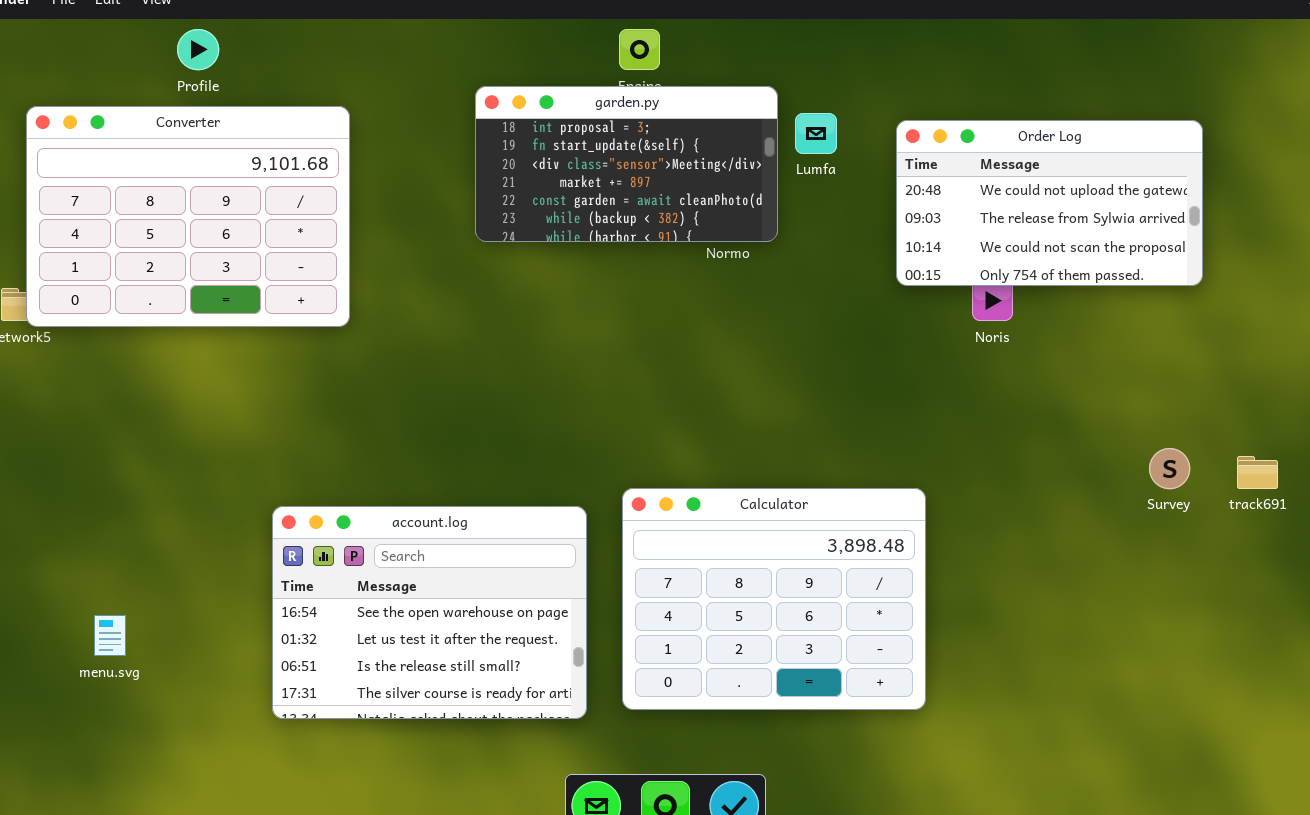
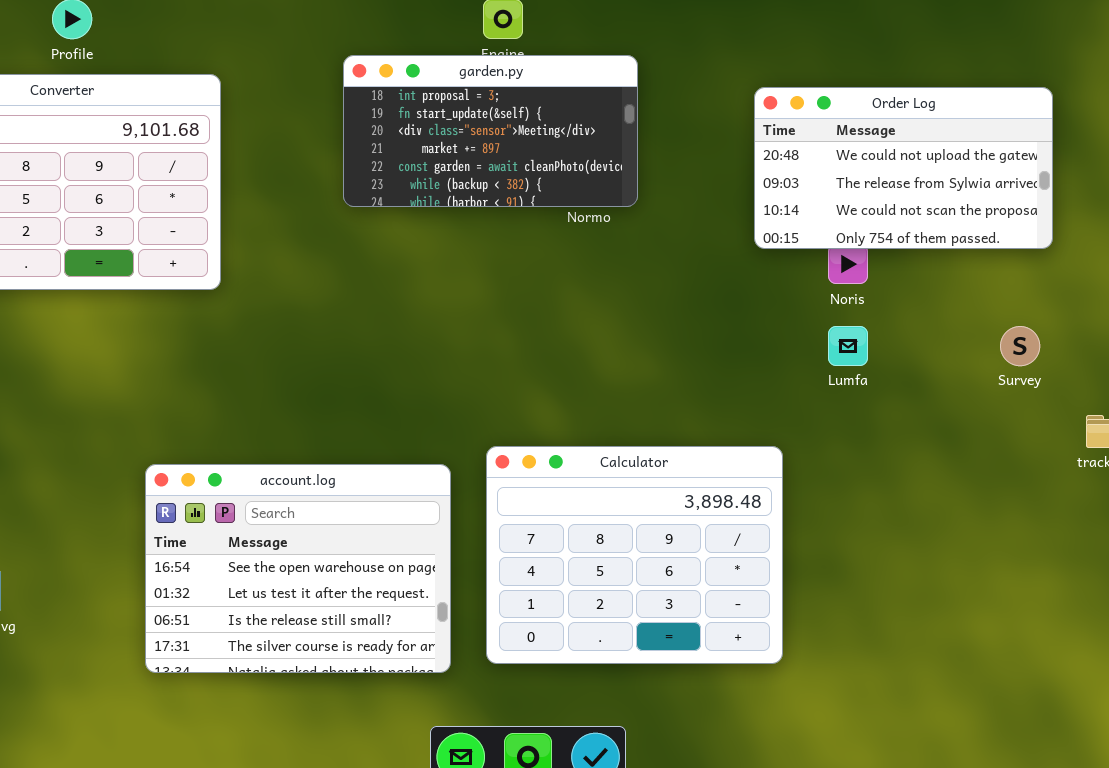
Lumfa: [795,113,837,154] -> [828,326,868,366], moved
Survey: [1149,448,1190,489] -> [1000,326,1040,366], moved

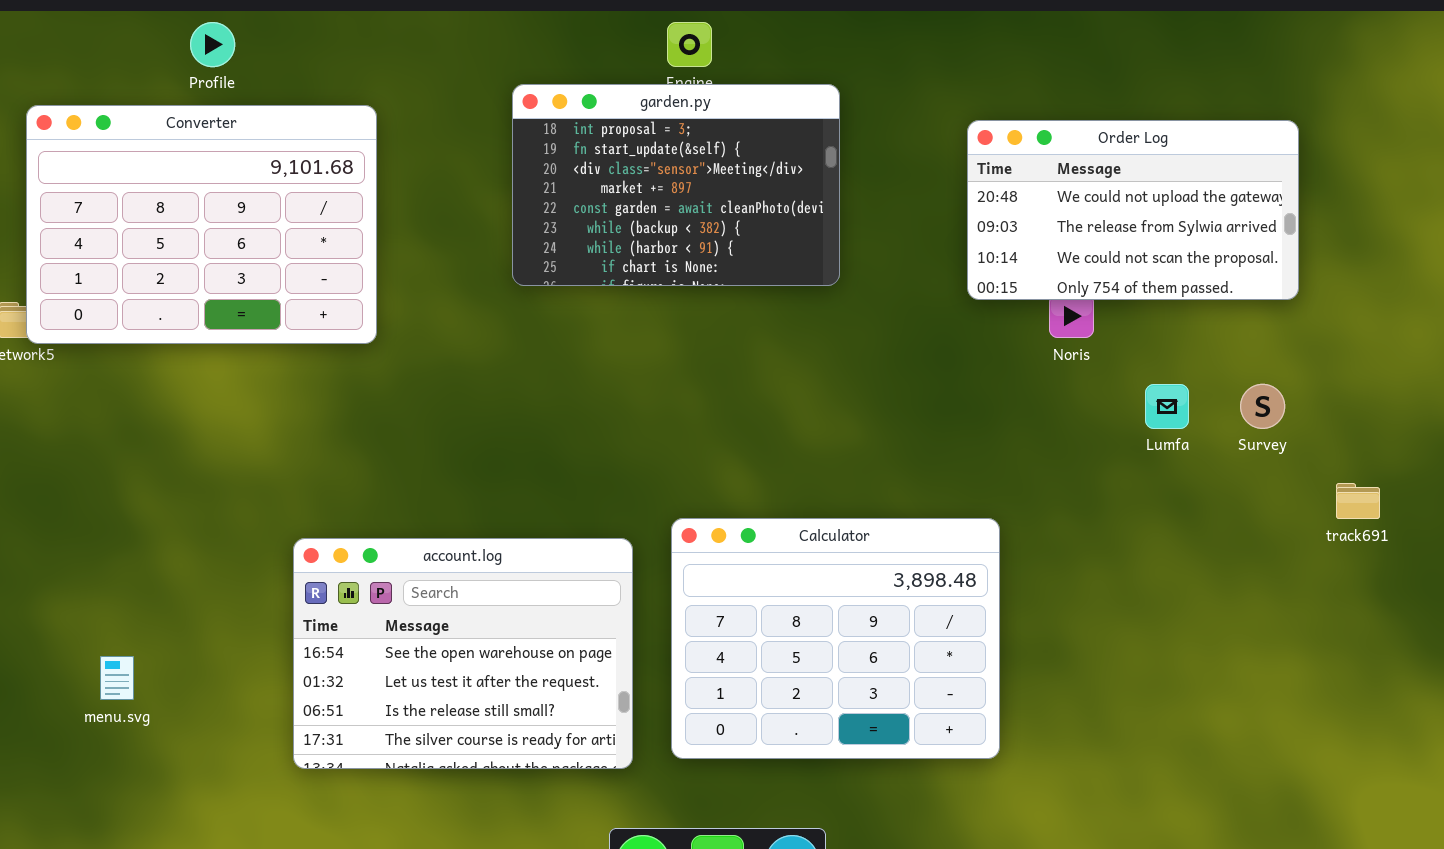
garden.py: [343,55,638,207] -> [512,84,840,286], resized
Lumfa: [828,326,868,366] -> [1145,384,1189,429], moved

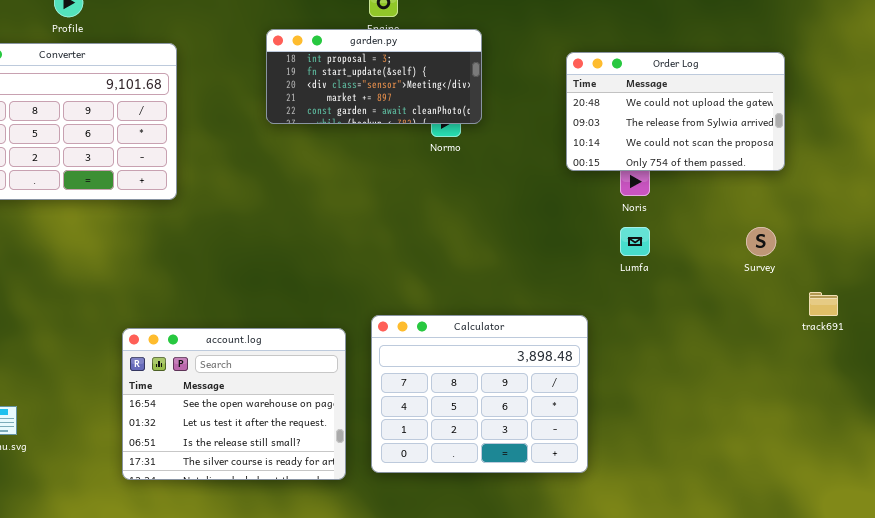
garden.py: [512,84,840,286] -> [266,29,482,124], resized
Lumfa: [1145,384,1189,429] -> [620,227,650,256], moved

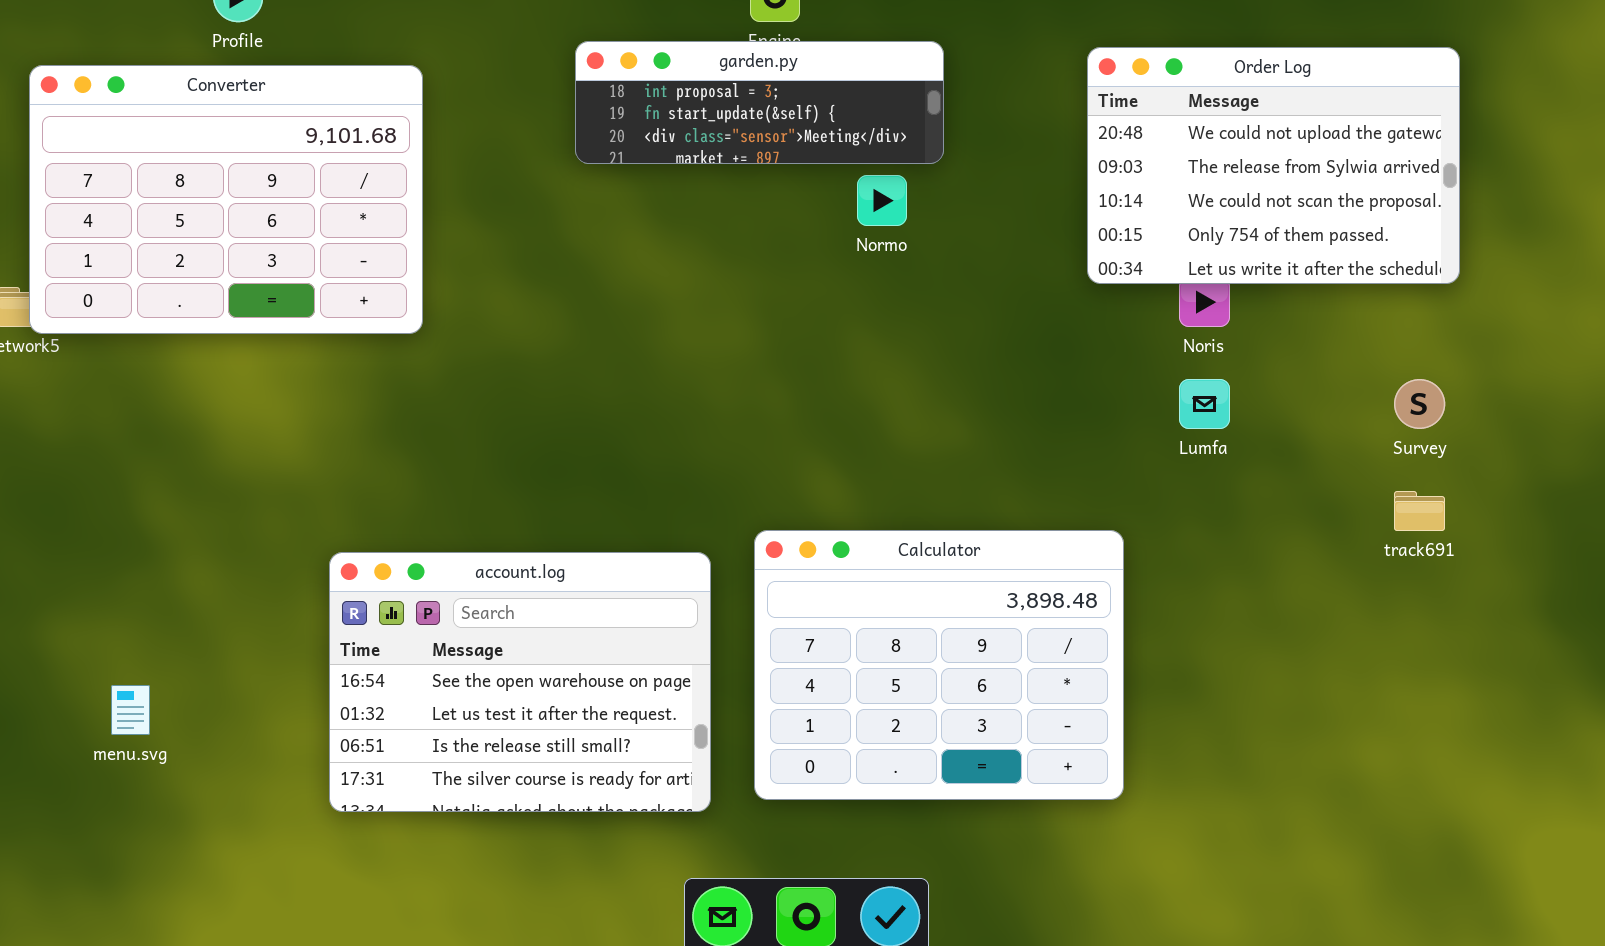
garden.py: [266,29,482,124] -> [575,41,944,164], resized
Order Log: [566,52,785,171] -> [1087,47,1460,284], resized
track691: [809,292,838,316] -> [1394,491,1445,531], moved

